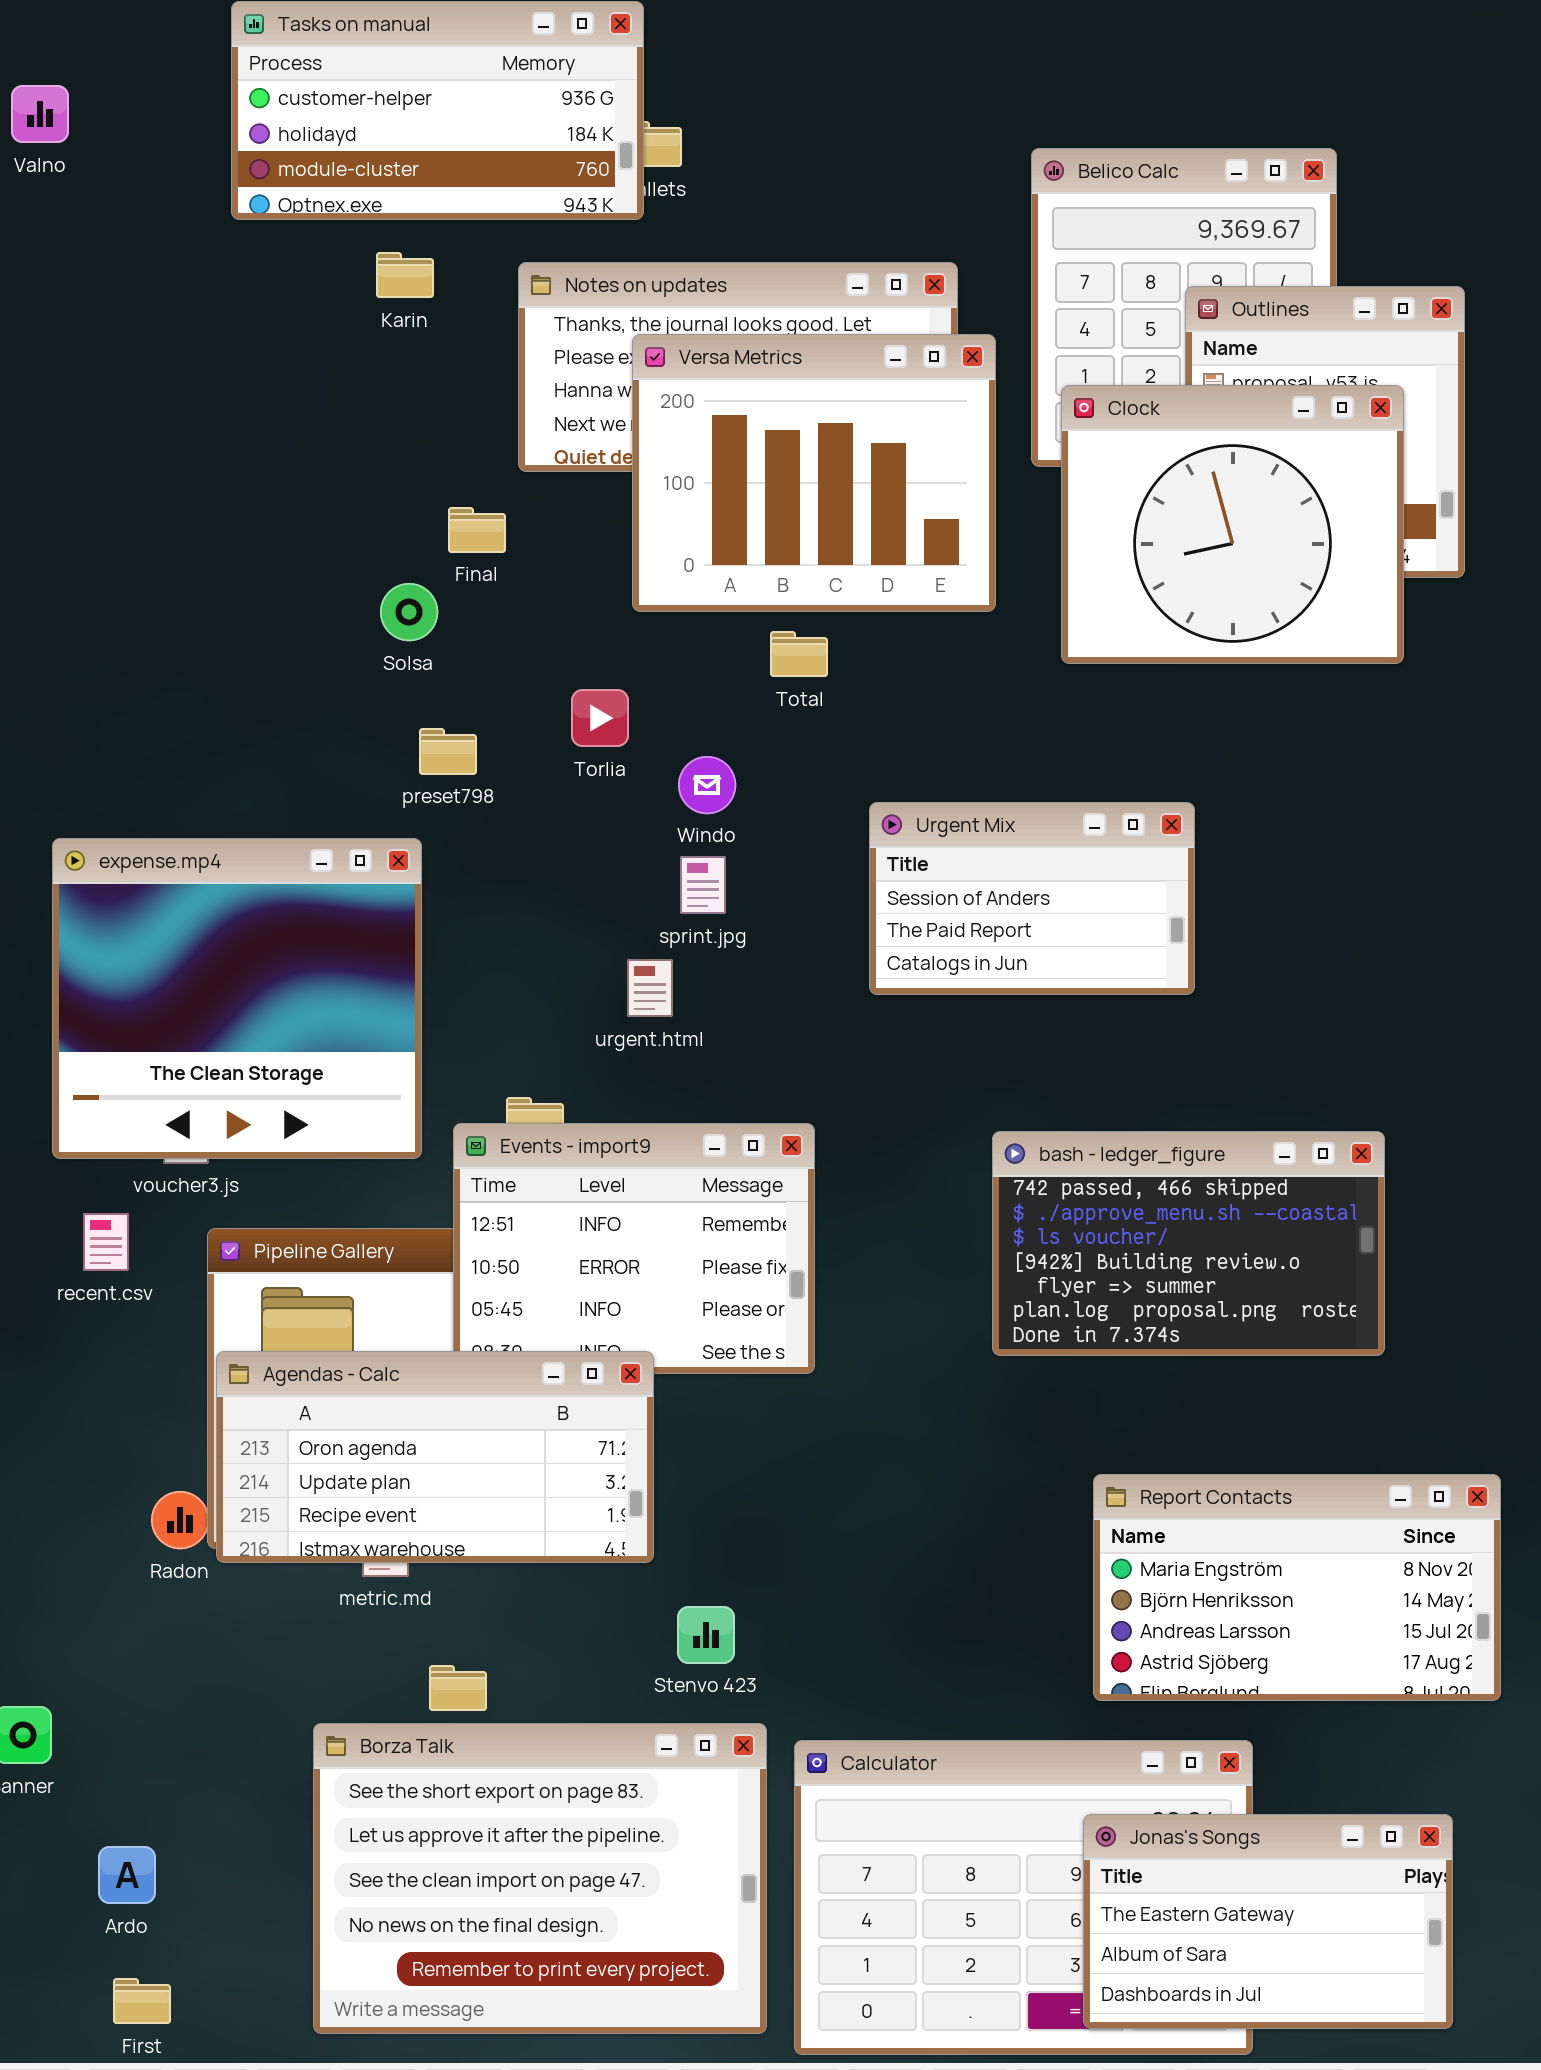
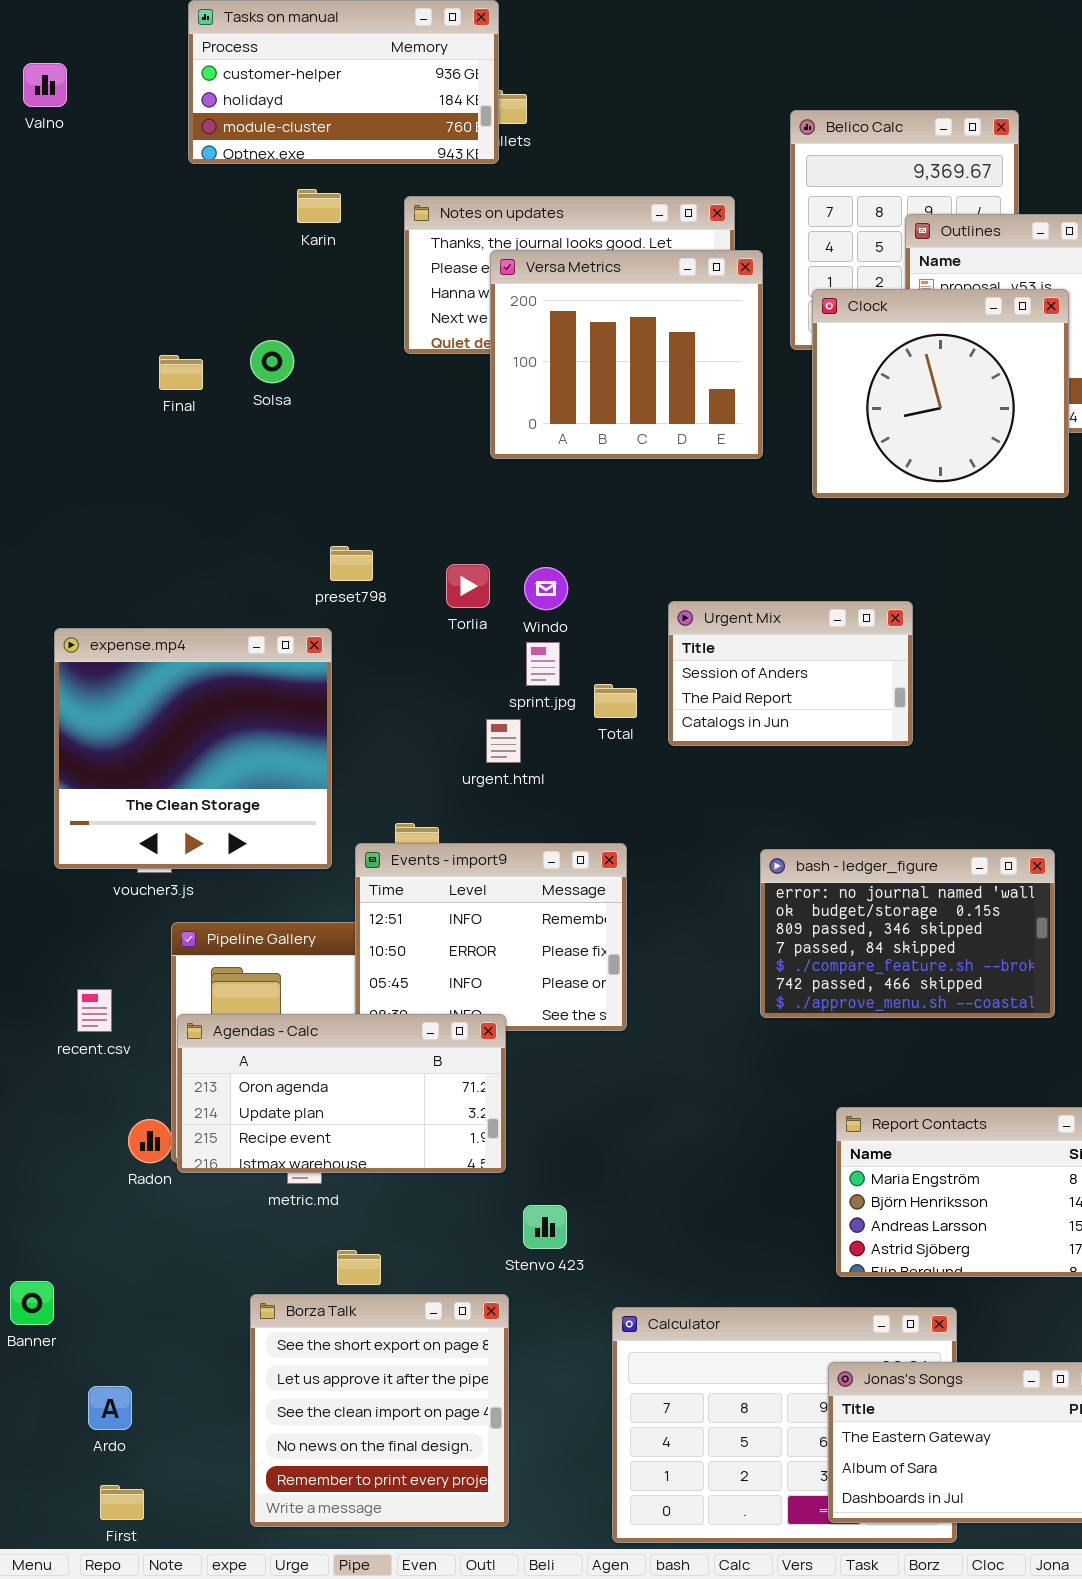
Final: [448,507,506,553] -> [159,355,203,390], moved
Solsa: [380,583,438,641] -> [250,340,294,383], moved
Total: [770,631,828,677] -> [594,684,637,718], moved
Torlia: [571,689,629,747] -> [446,564,490,608], moved
bash - ledger_figure: [992,1131,1385,1356] -> [760,849,1055,1018], scrolled up 5 rows
recent.csv: [83,1213,129,1271] -> [77,989,112,1032], moved
Borza Talk: [313,1723,767,2034] -> [250,1294,509,1527], resized

